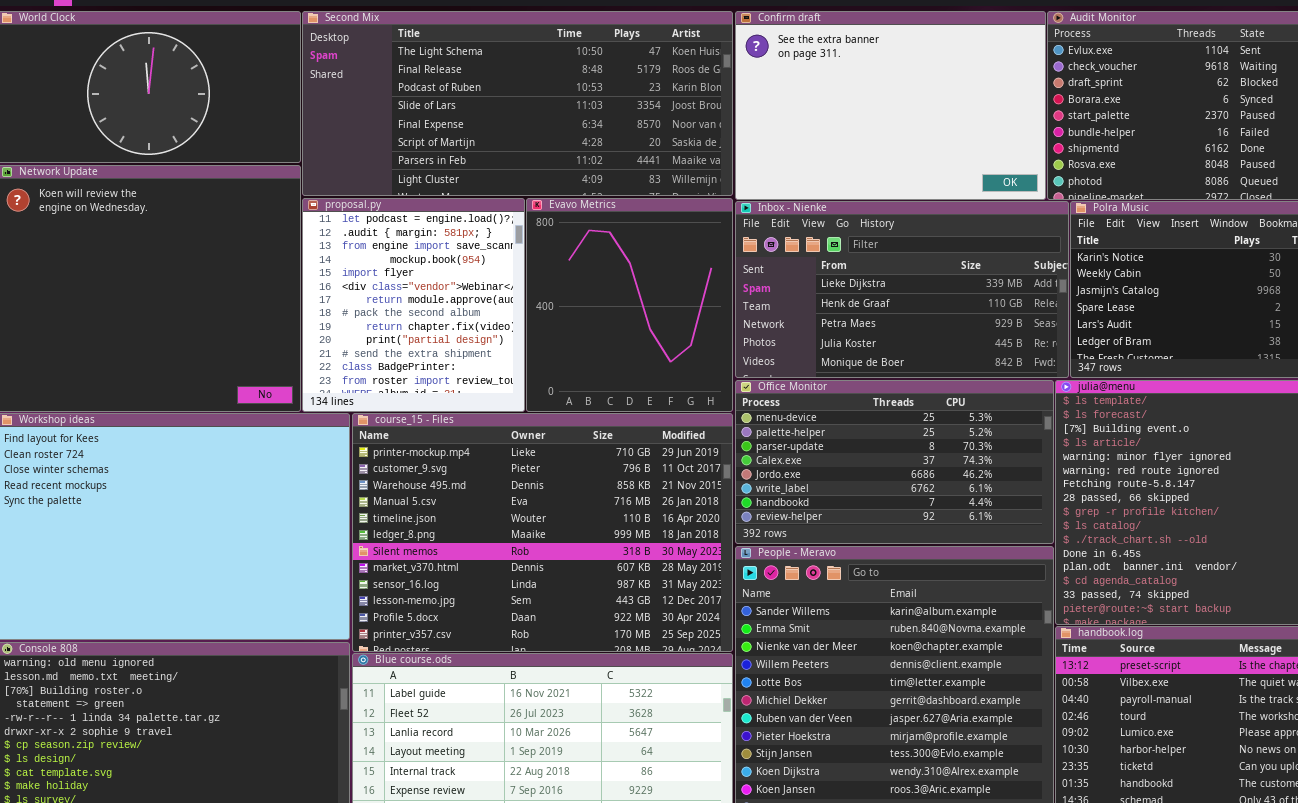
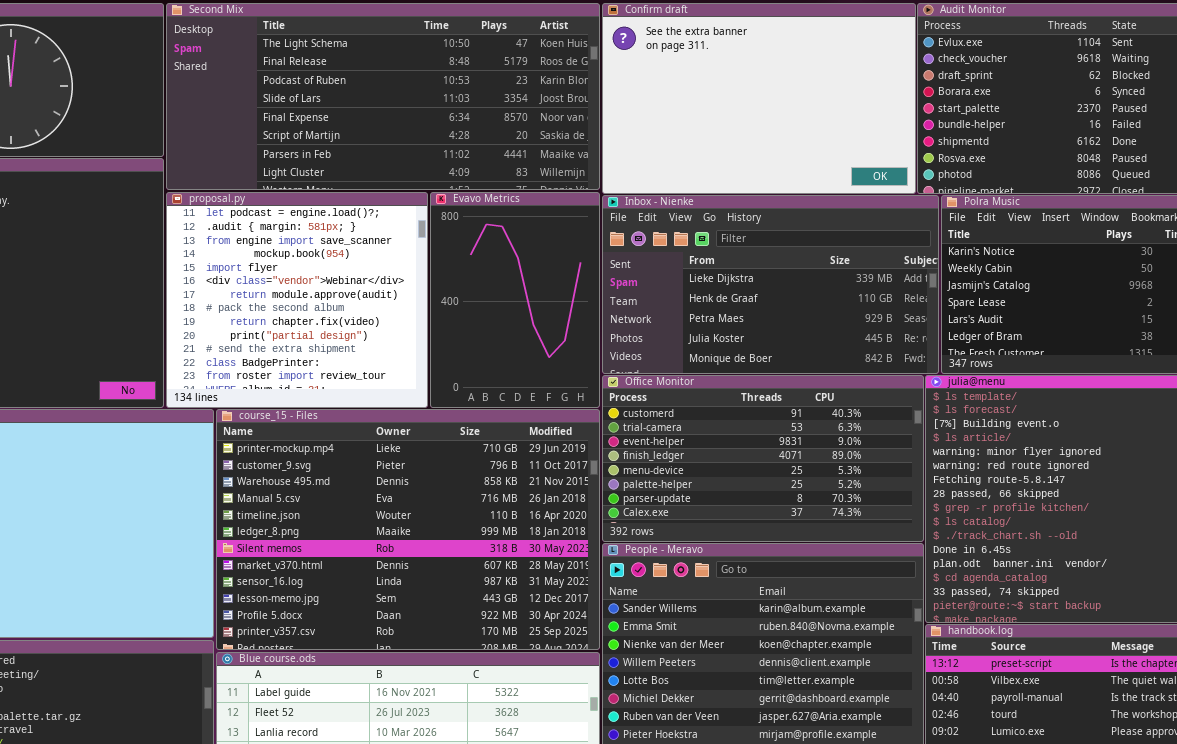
proposal.py: [302,198,525,412] -> [166,192,428,408], resized
Evavo Metrics: [526,198,733,412] -> [430,192,600,408], resized
Office Monitor: [735,380,1054,544] -> [602,375,924,542], scrolled up 4 rows

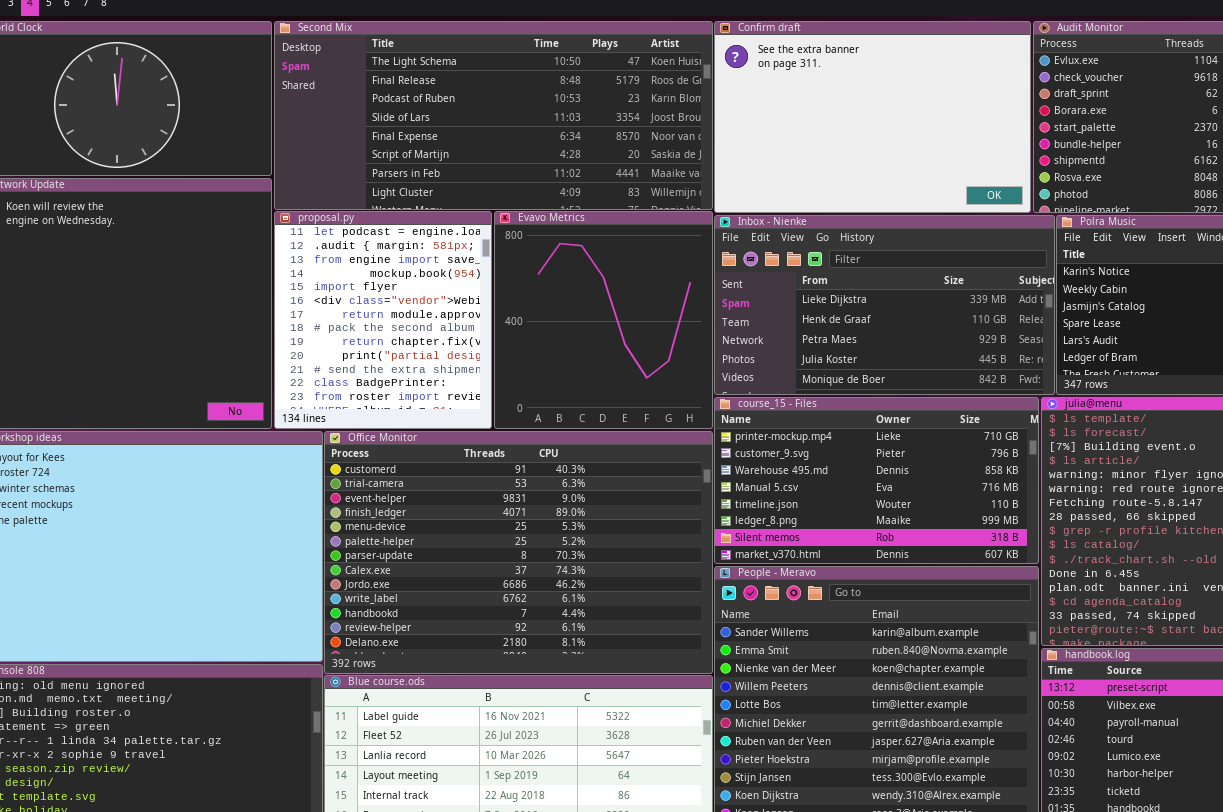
proposal.py: [166,192,428,408] -> [274,211,492,429], resized
Evavo Metrics: [430,192,600,408] -> [494,211,713,429], resized
Office Monitor: [602,375,924,542] -> [324,431,713,674], moved, resized
course_15 - Files: [216,409,600,650] -> [714,397,1039,564], moved, resized

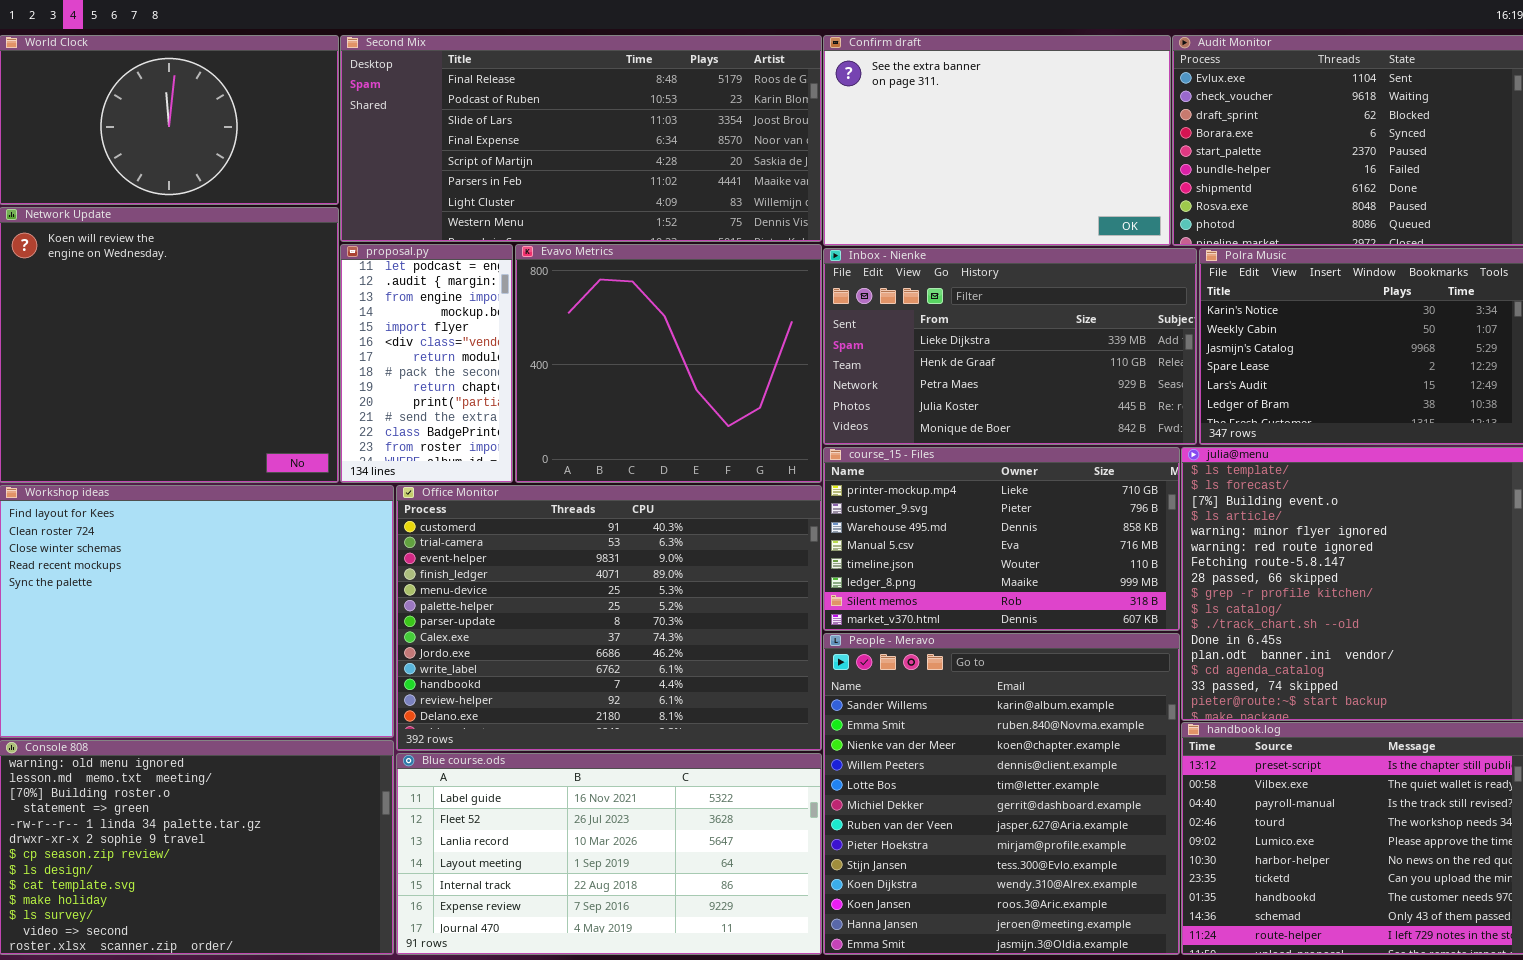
Second Mix: [274,21,713,210] -> [340,35,822,242], scrolled down 1 row
proposal.py: [274,211,492,429] -> [340,244,513,483], resized
Evavo Metrics: [494,211,713,429] -> [515,244,822,483], resized

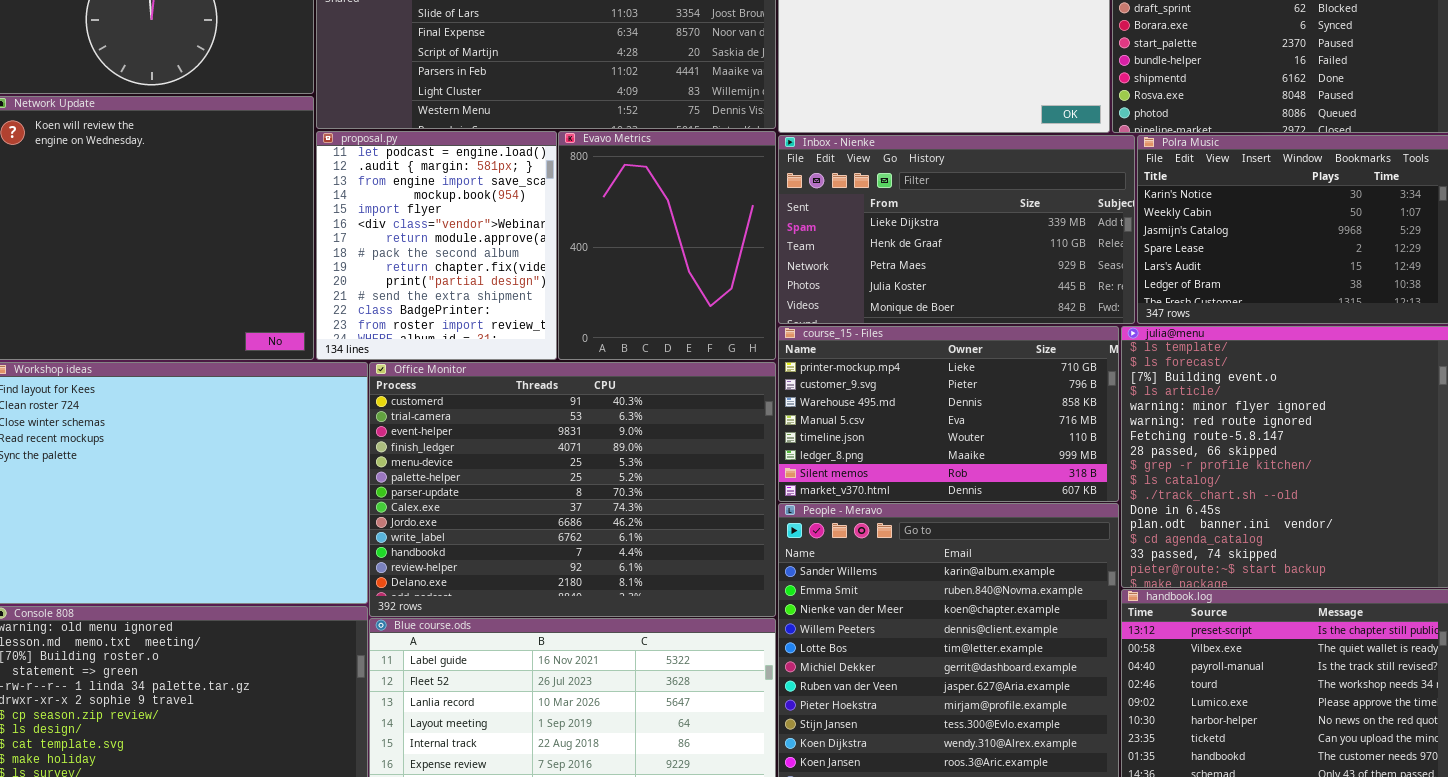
proposal.py: [340,244,513,483] -> [316,131,557,360], resized
Evavo Metrics: [515,244,822,483] -> [558,131,776,360], resized

